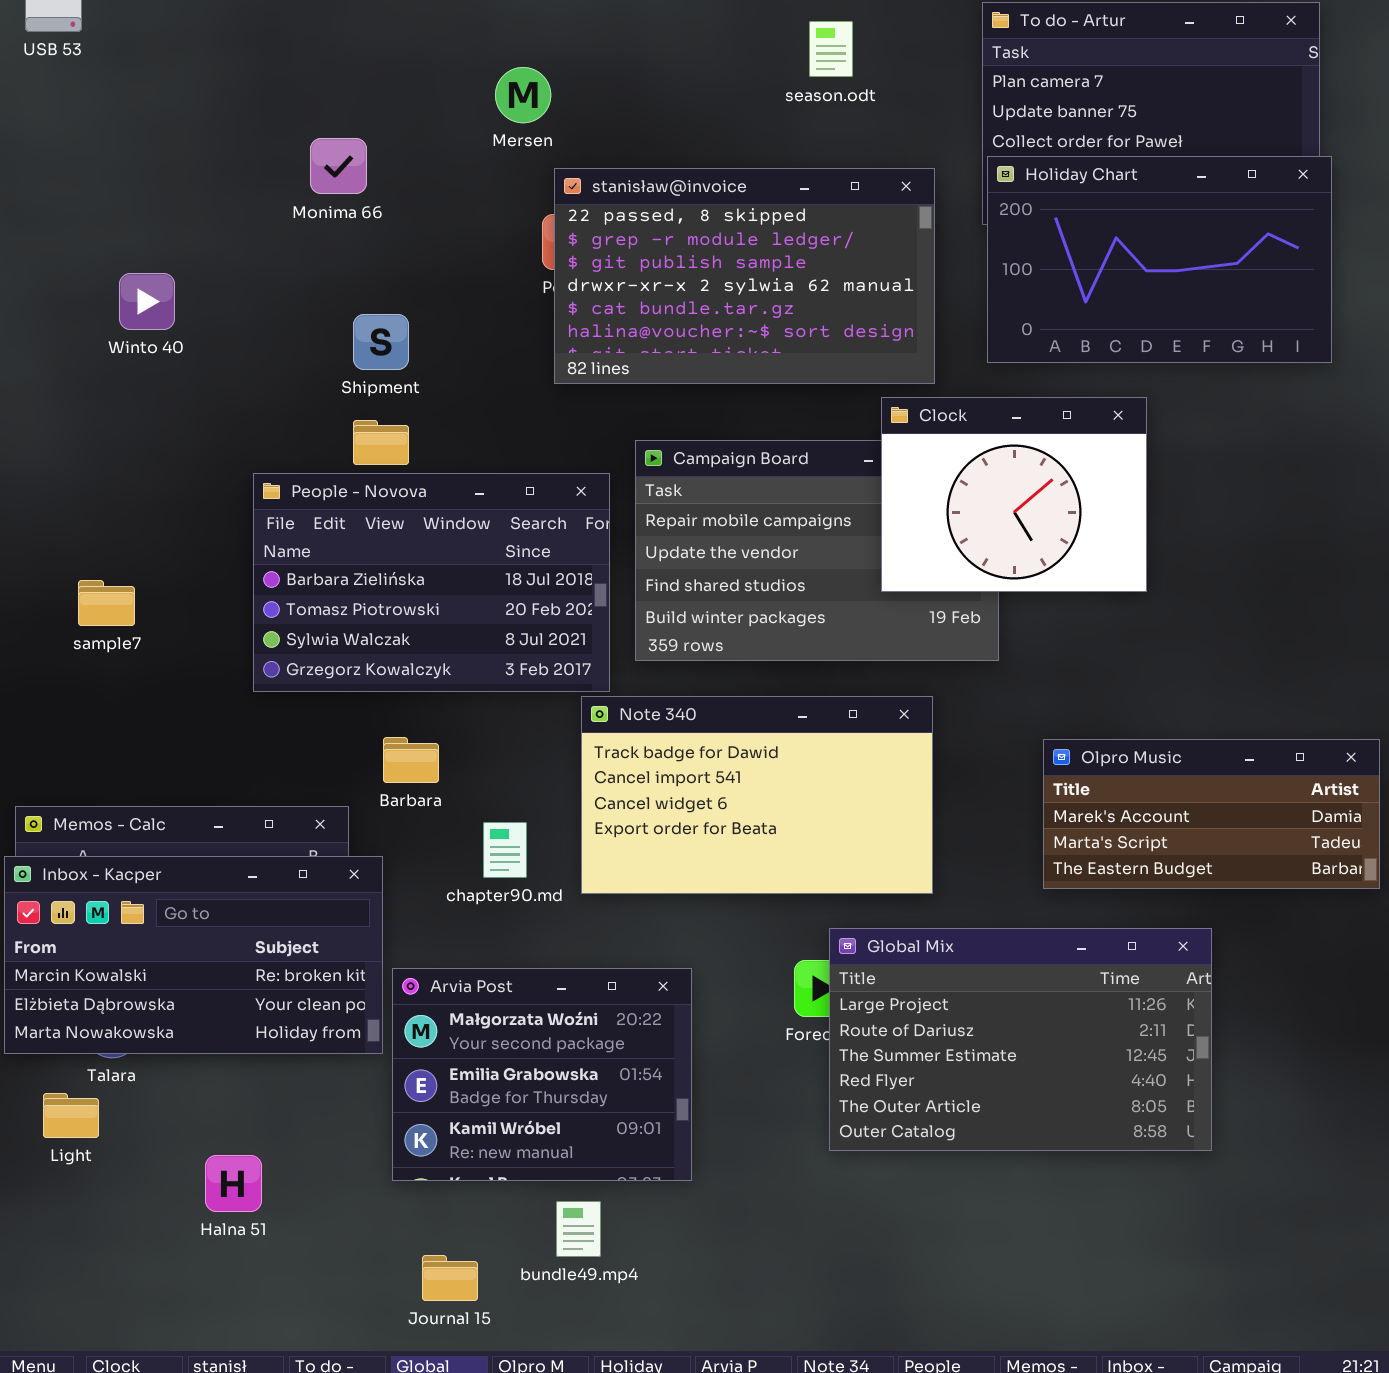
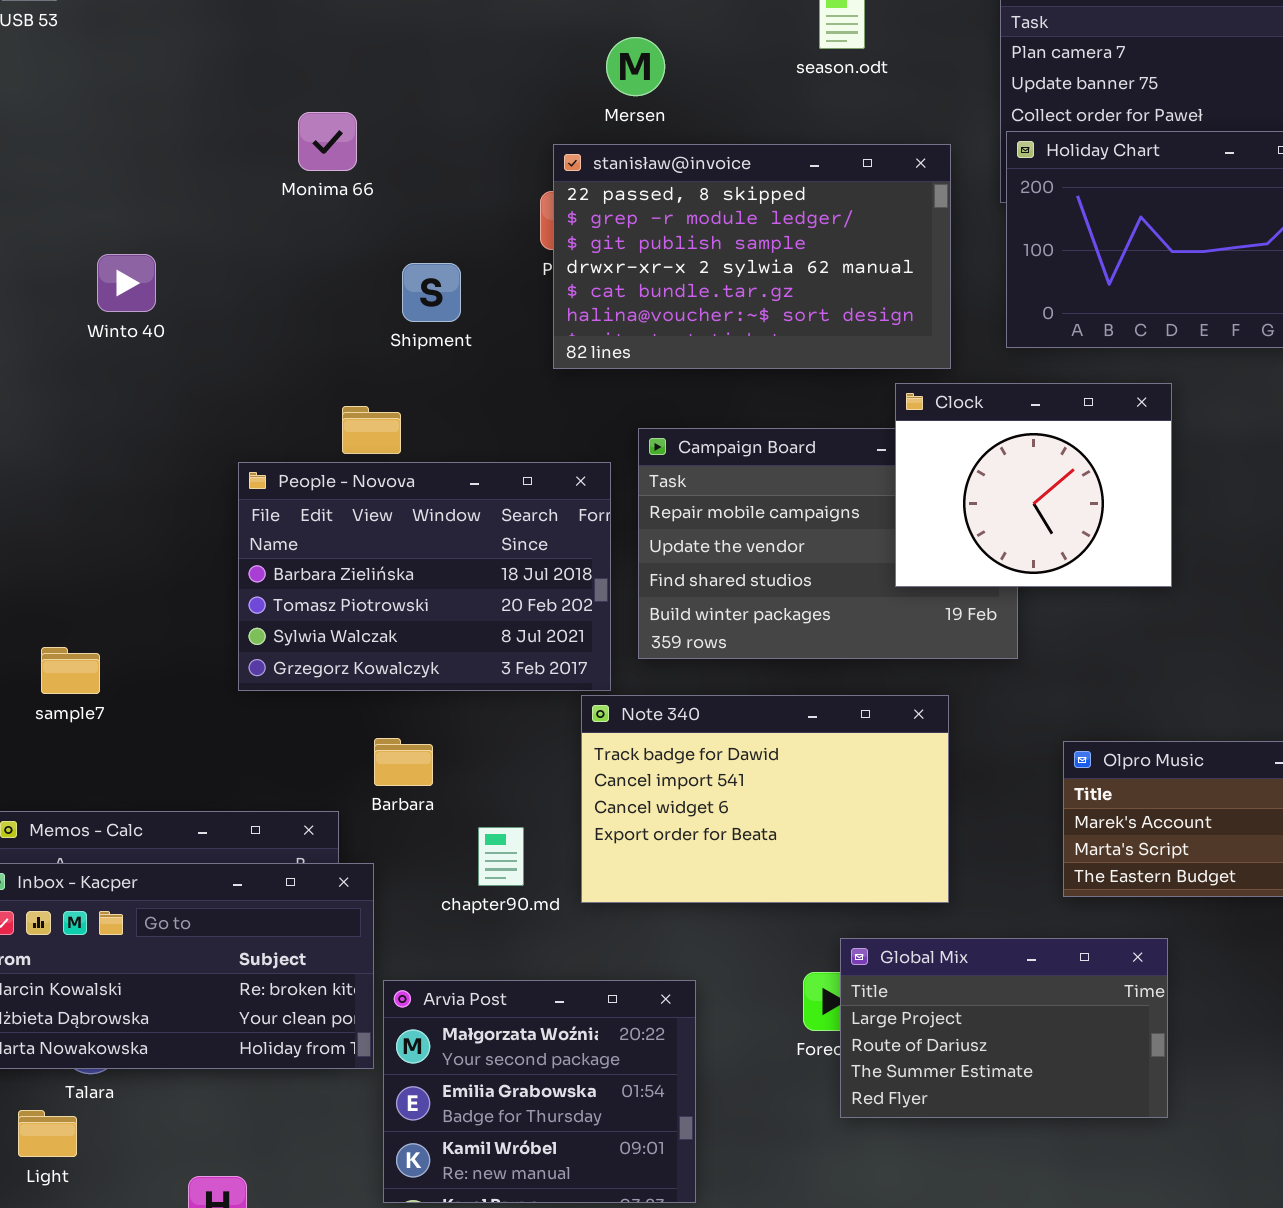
Mersen: [495,67,551,123] -> [606,37,665,96], moved
Shipment: [353,314,409,370] -> [402,263,461,322], moved
sample7: [78,580,135,626] -> [41,647,100,694], moved
Global Mix: [829,928,1212,1151] -> [840,938,1168,1118], resized

